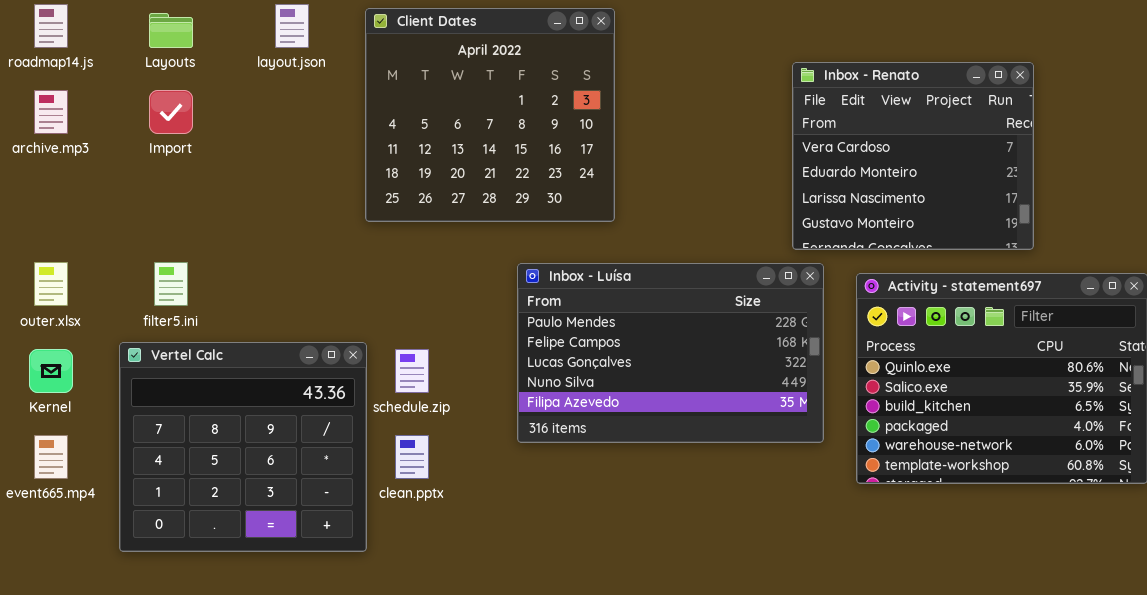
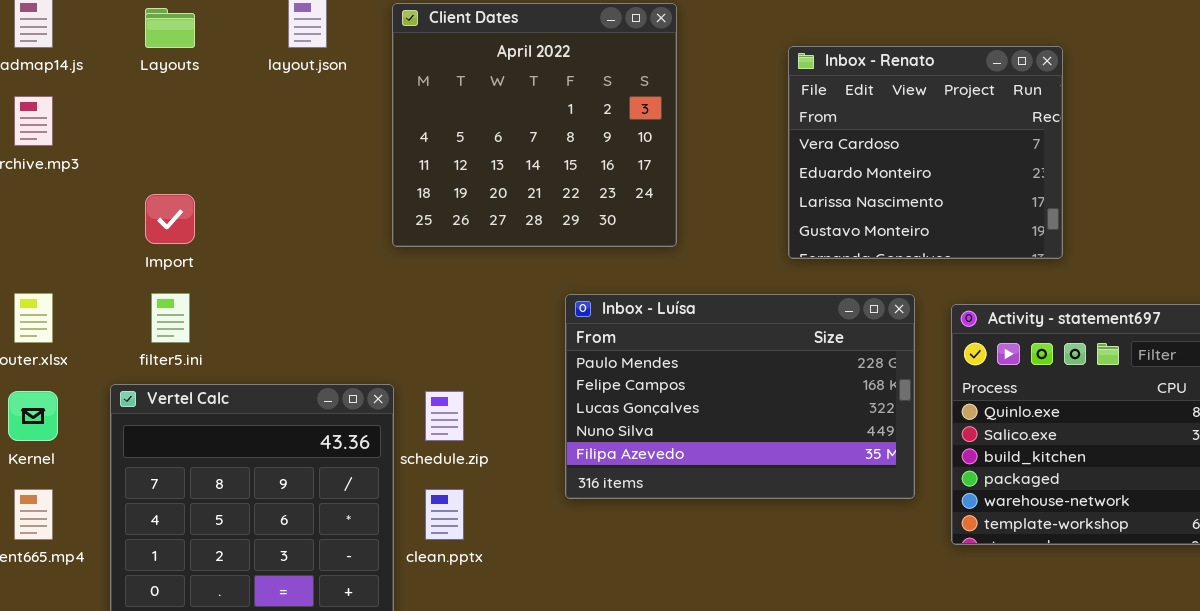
Inbox - Renato: [792,62,1034,250] -> [788,46,1063,259], moved
Import: [149,90,193,134] -> [145,194,195,244], moved

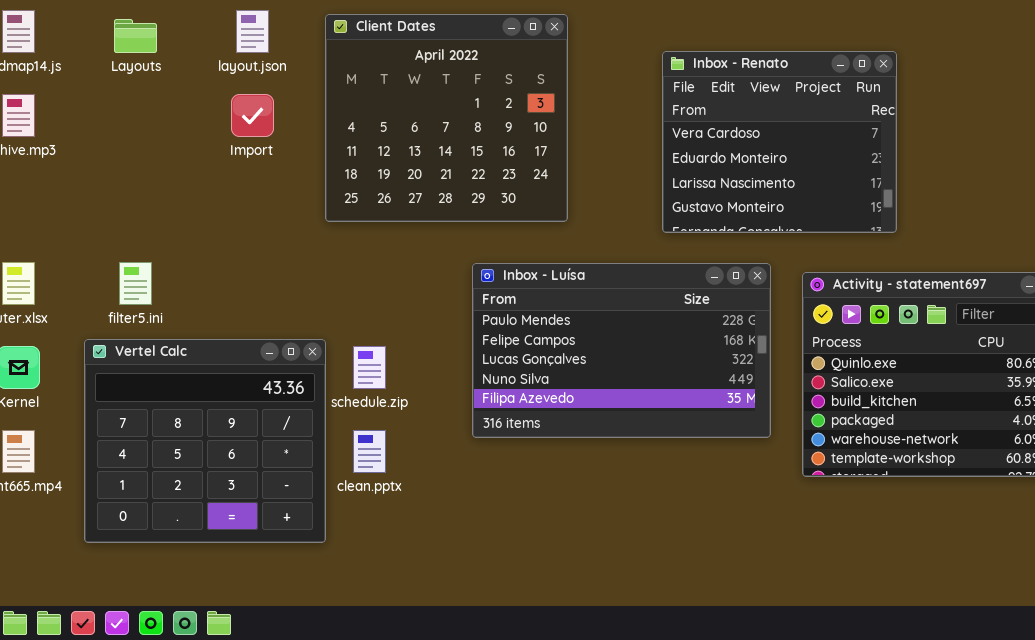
Import: [145,194,195,244] -> [231,94,274,137], moved

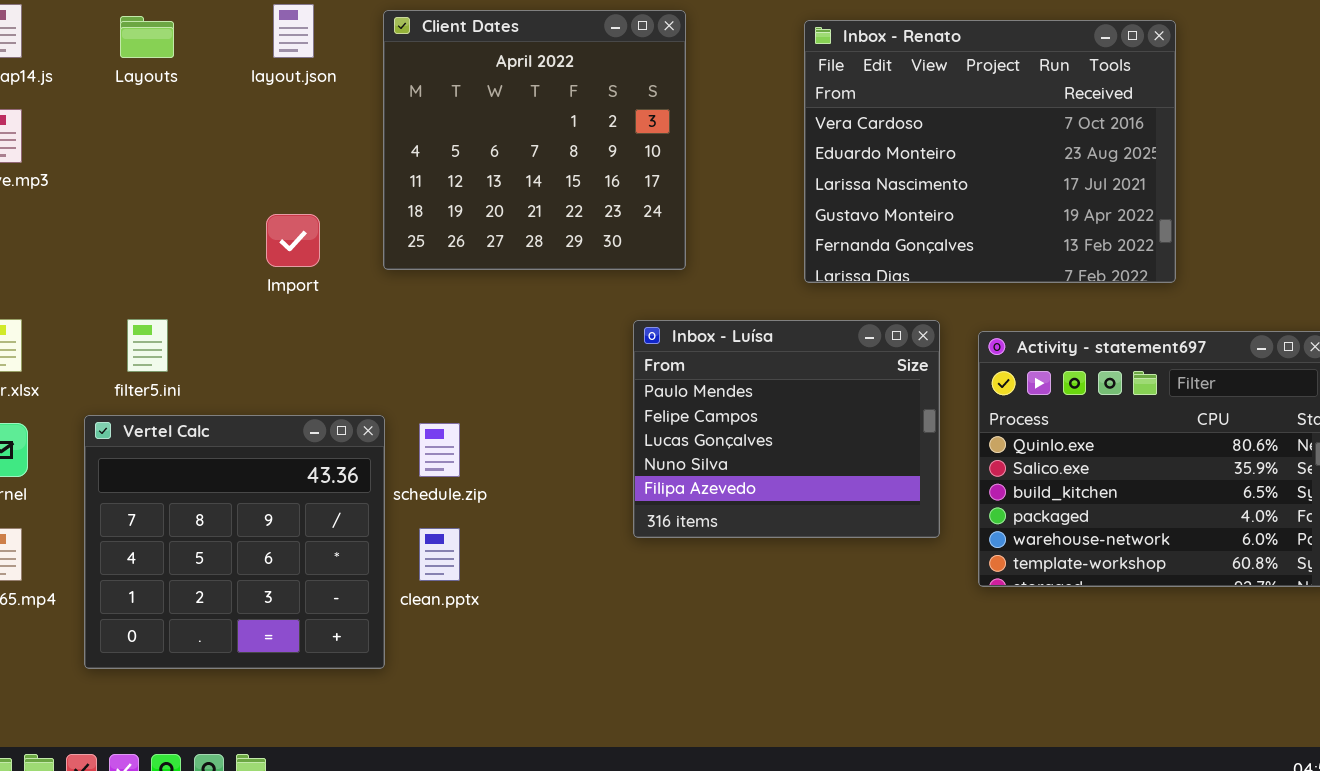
Inbox - Renato: [662,51,897,233] -> [804,20,1176,283], resized
Import: [231,94,274,137] -> [266,214,320,267], moved
Inbox - Luísa: [472,263,771,438] -> [633,320,940,538], resized

